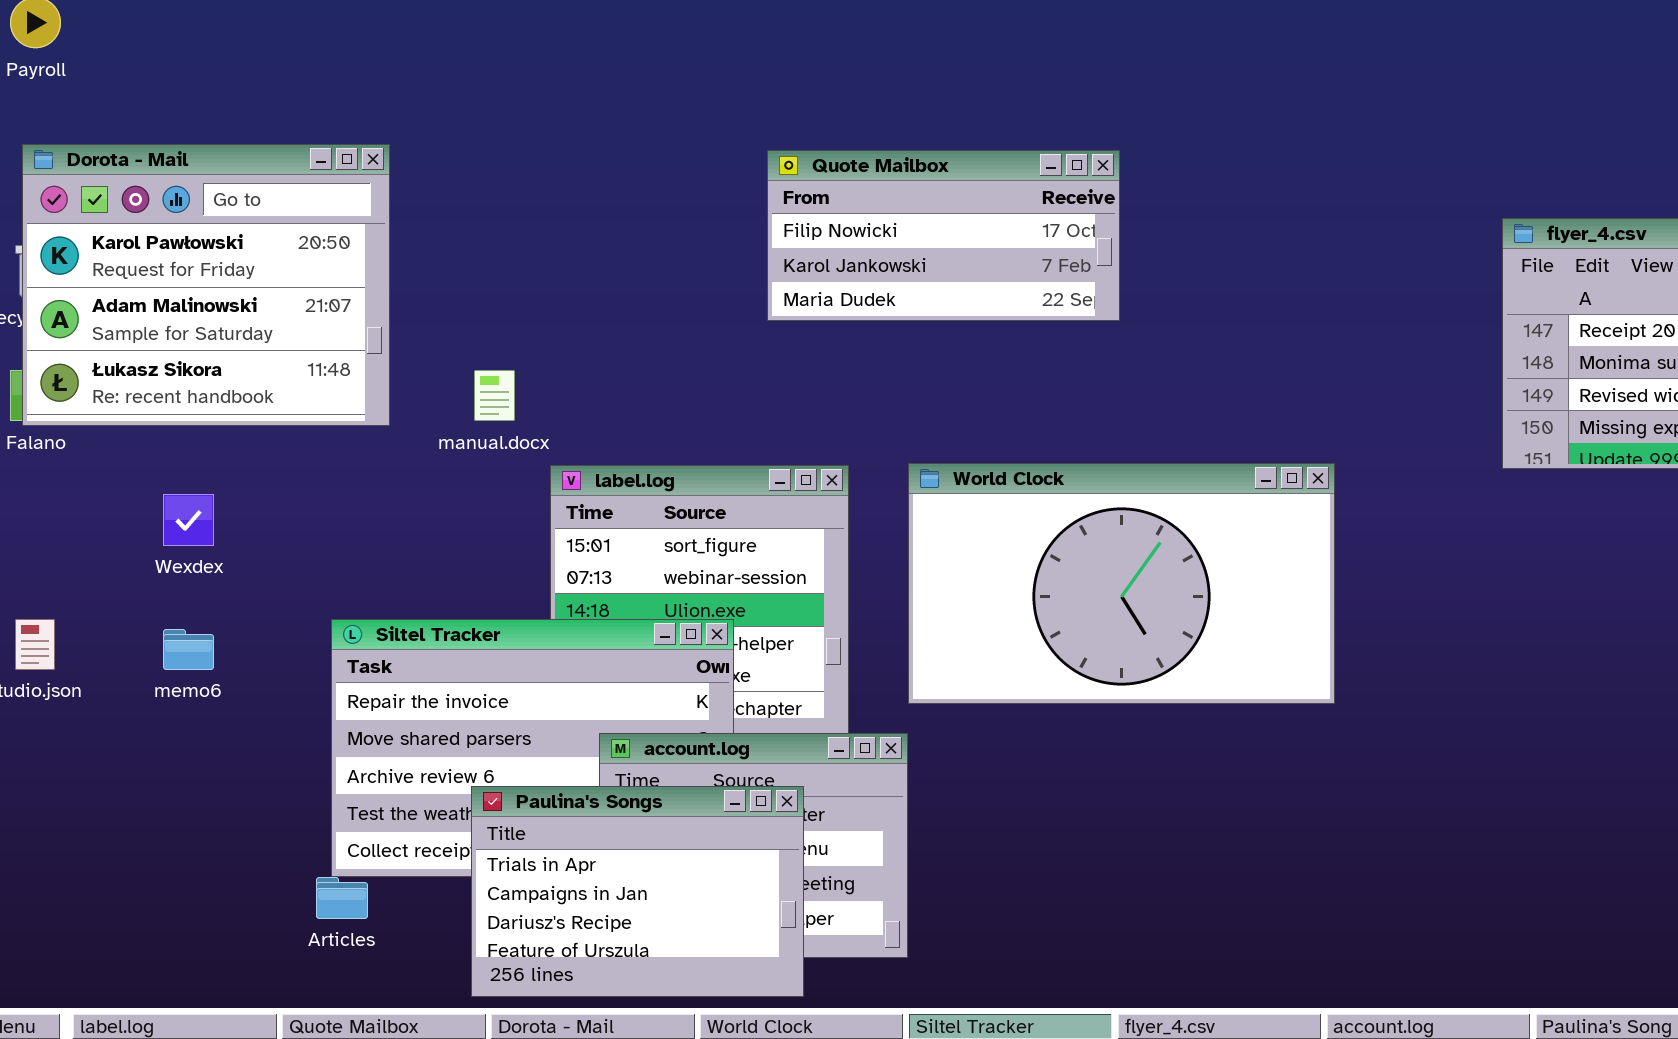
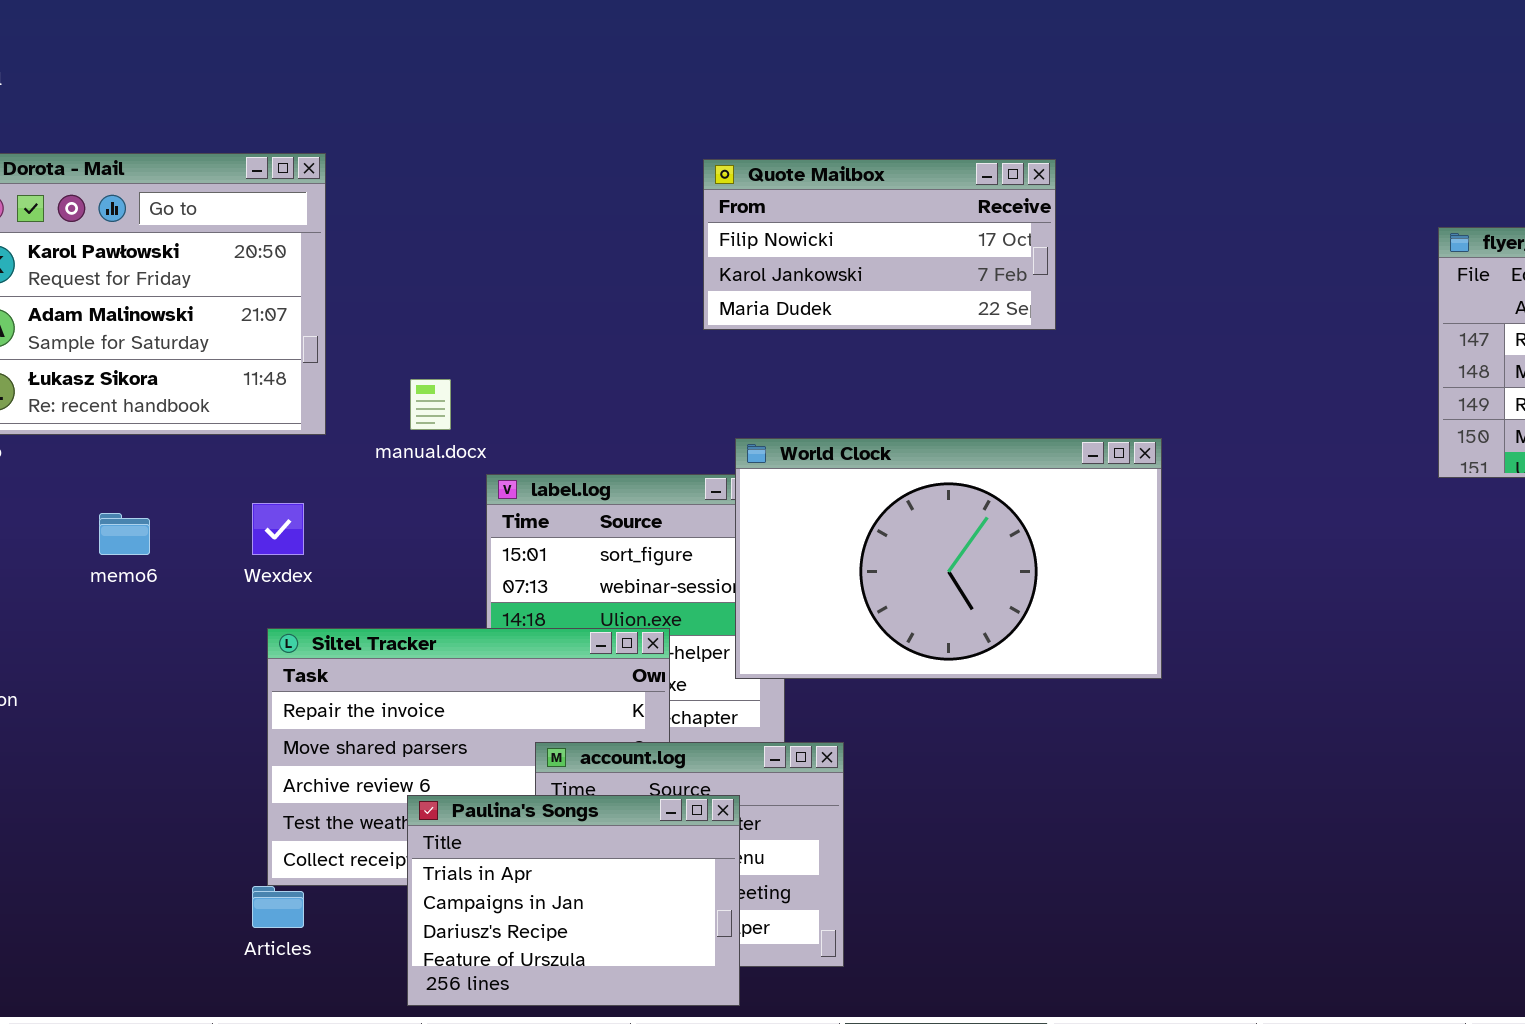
World Clock: [908,463,1335,704] -> [735,438,1162,679], moved
Wexdex: [163,494,214,546] -> [252,503,304,555], moved
memo6: [163,629,214,670] -> [99,513,150,555], moved

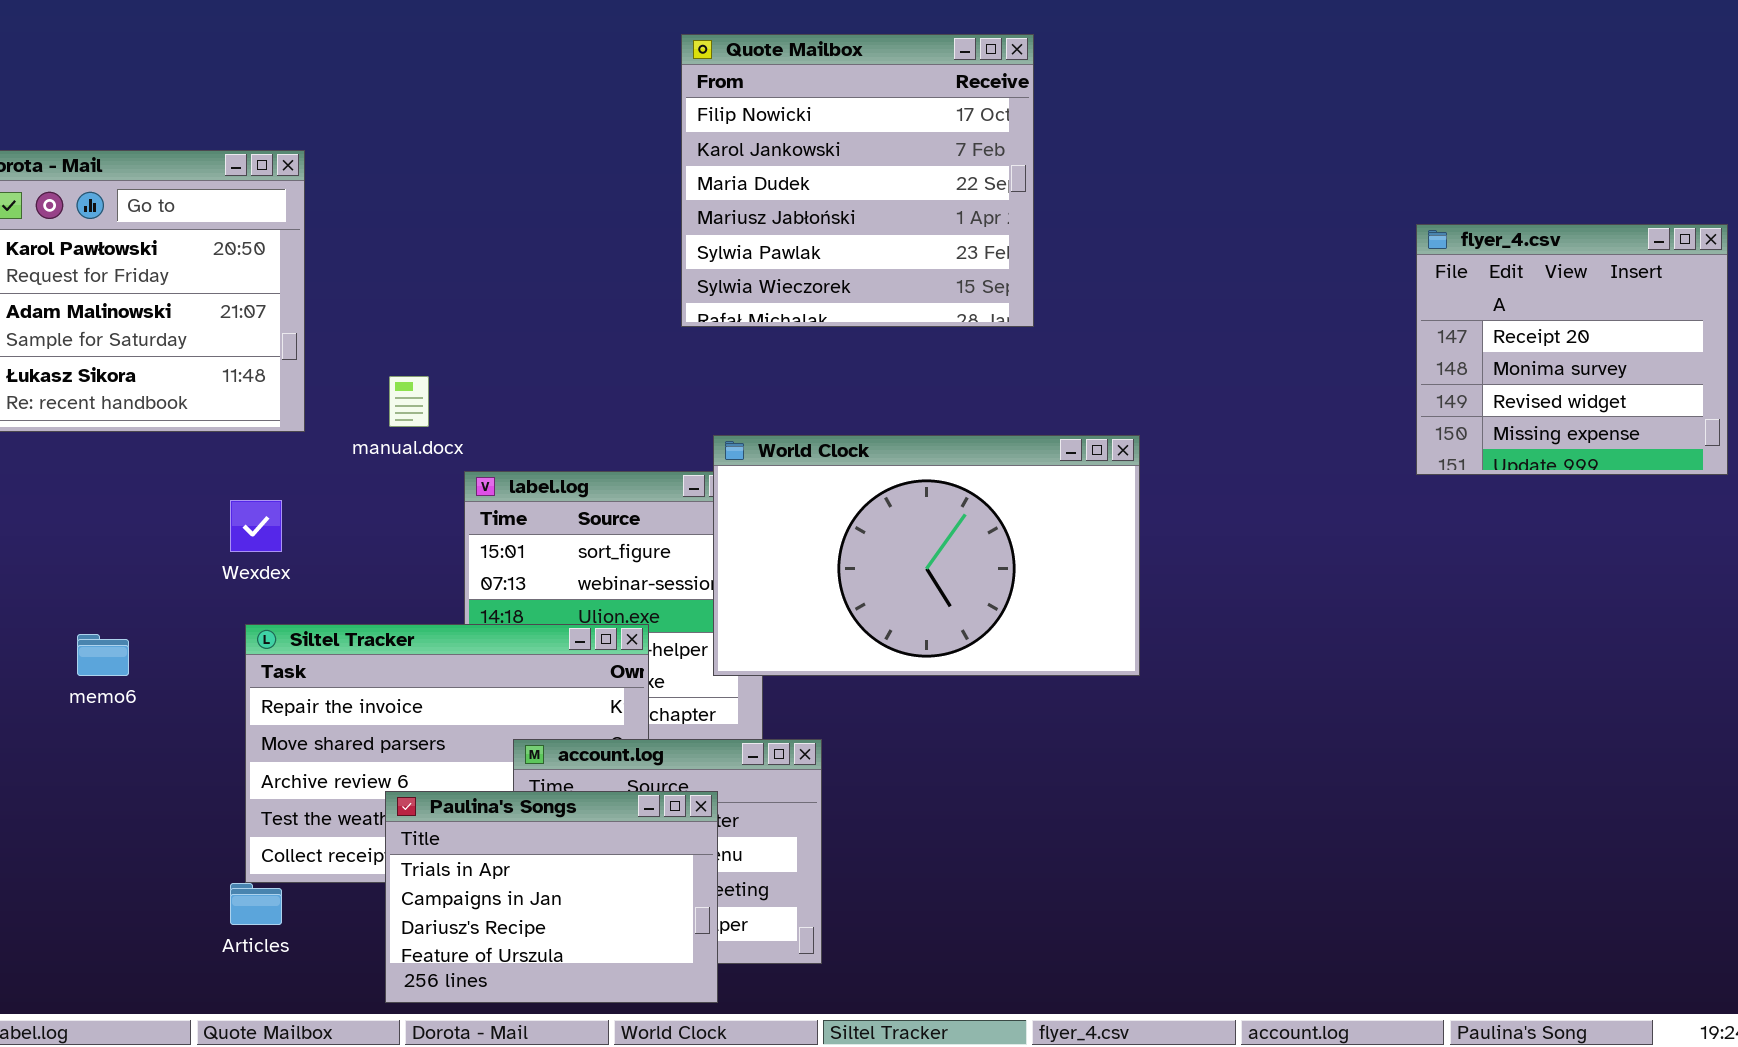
Quote Mailbox: [703,159,1056,330] -> [681,34,1034,327], resized
memo6: [99,513,150,555] -> [77,634,129,676], moved

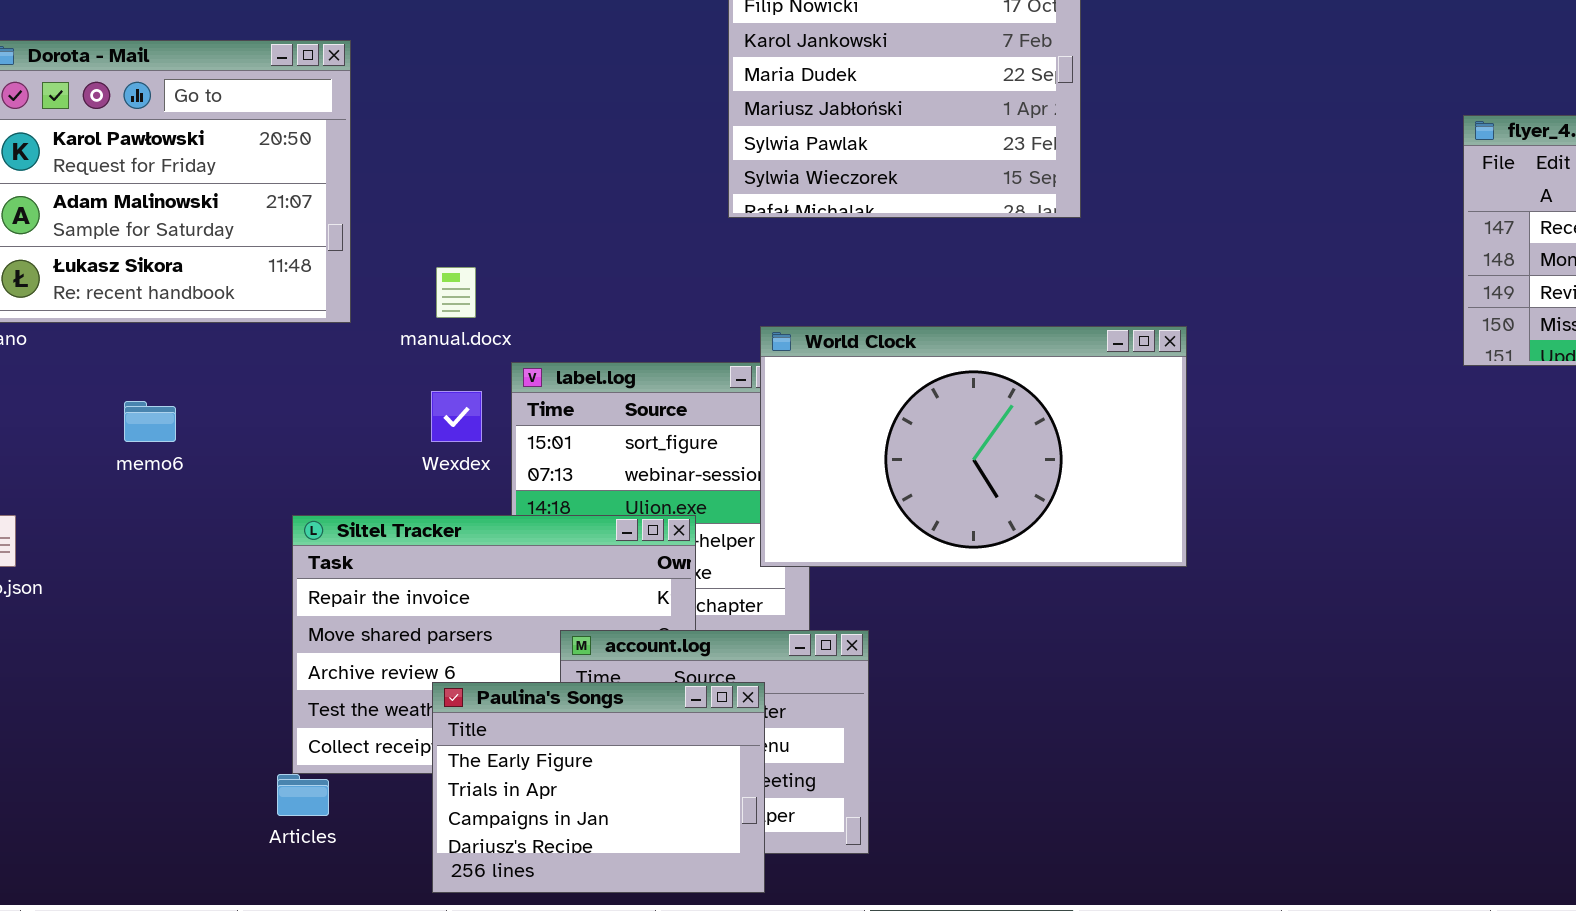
Wexdex: [230,500,282,552] -> [431,391,482,442], moved
memo6: [77,634,129,676] -> [124,401,176,442], moved
Paulina's Songs: [385,791,718,1003] -> [432,682,765,893], scrolled up 1 row

